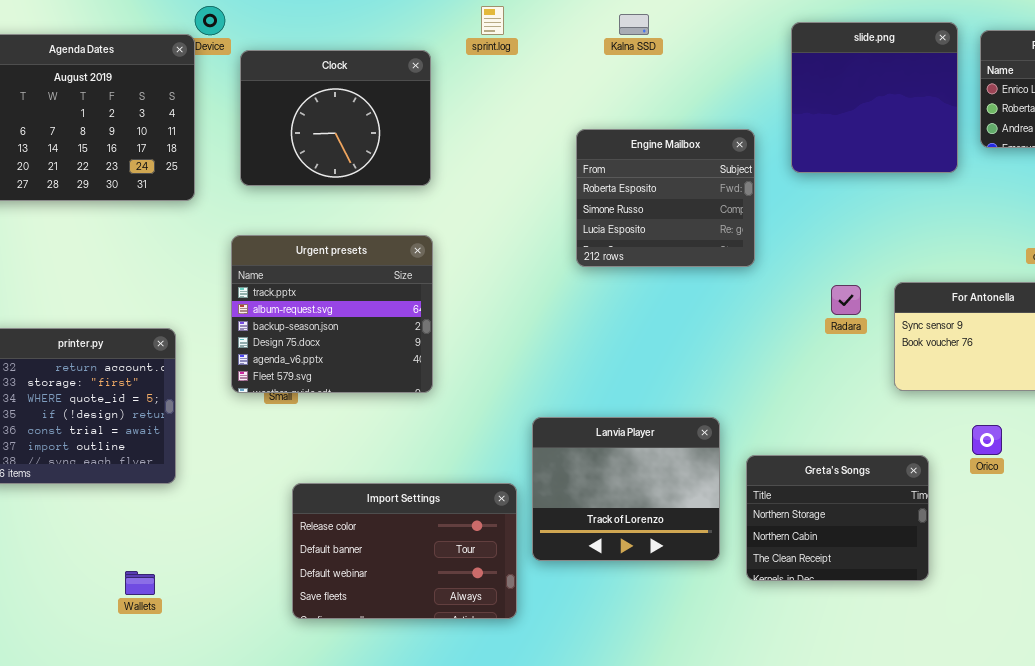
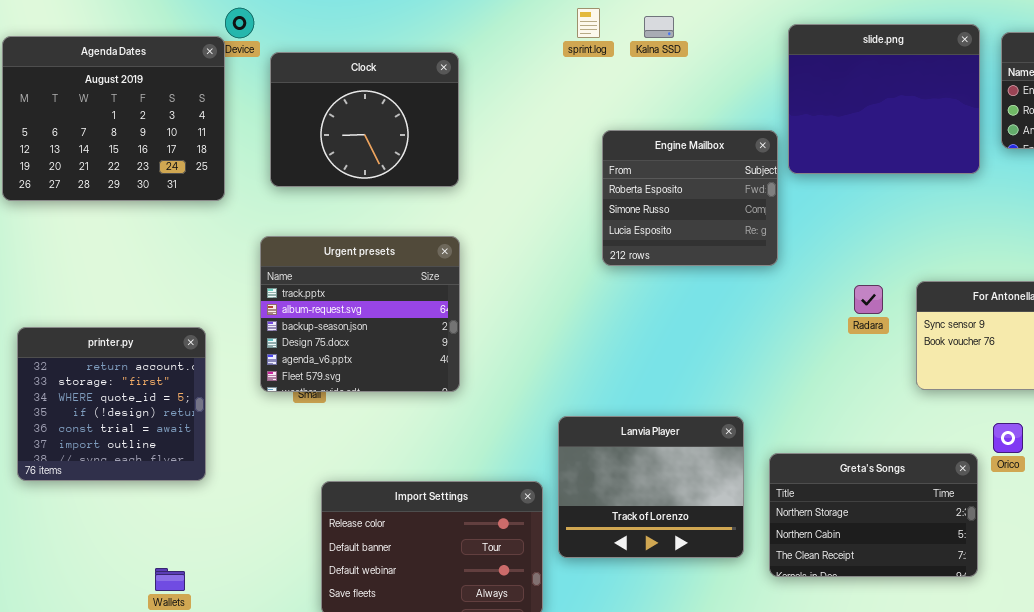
sprint.log: [481,6,504,35] -> [577,8,600,38], moved
slide.png: [791,22,958,173] -> [788,24,980,174], resized
Greta's Songs: [746,455,929,581] -> [769,453,978,577], resized

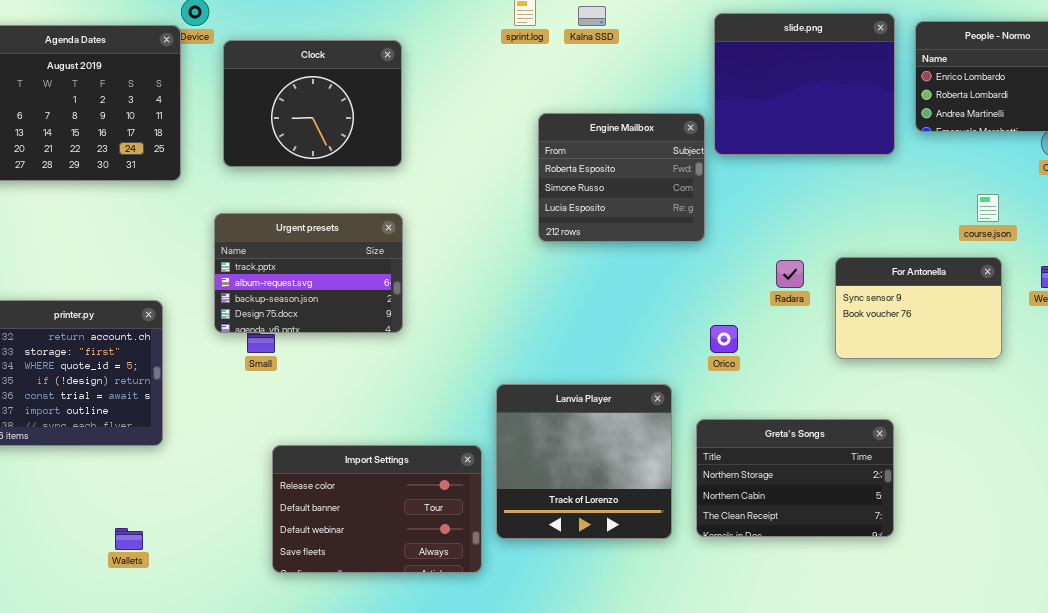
Urgent presets: [260,236,460,392] -> [214,213,403,333], resized
Lanvia Player: [558,416,744,558] -> [496,384,672,539], resized
Orico: [993,423,1023,453] -> [710,325,738,353], moved

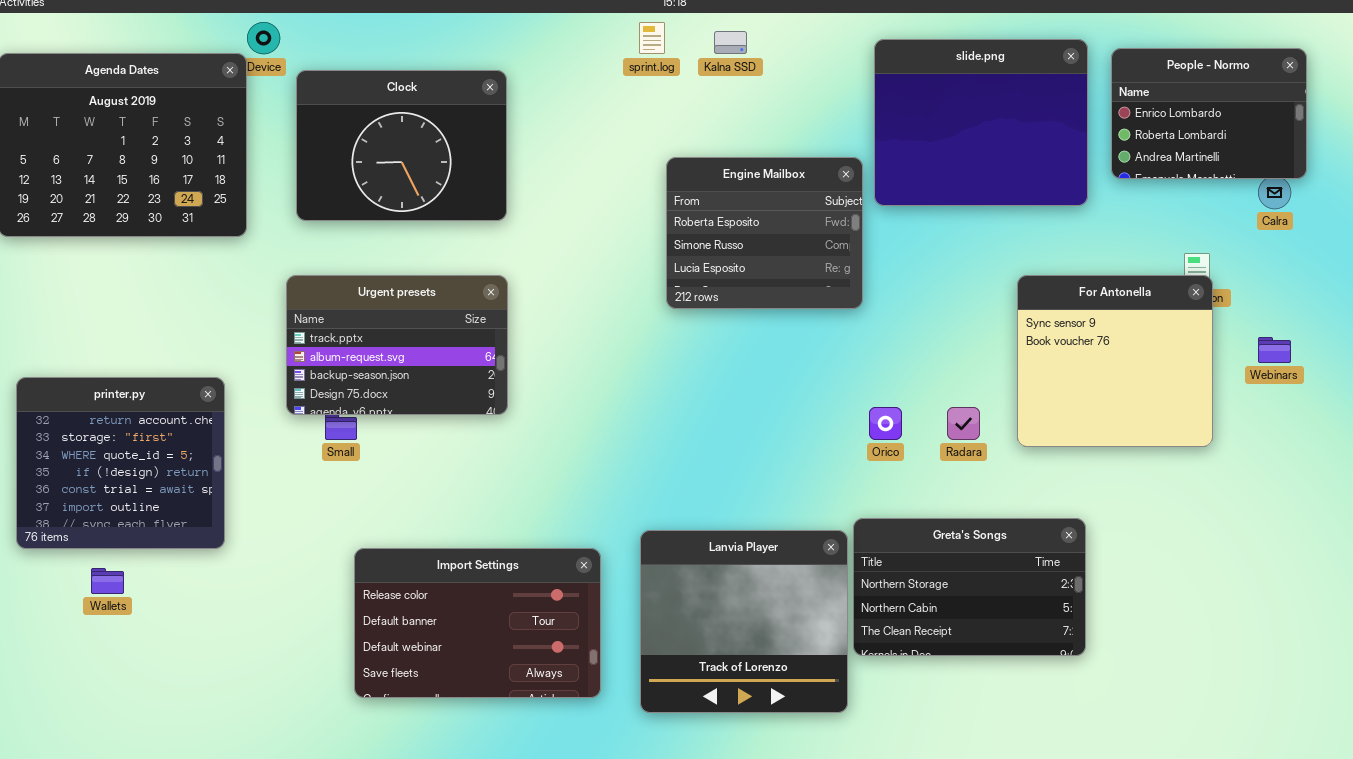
For Antonella: [835,257,1002,359] -> [1017,275,1213,447], resized
Radara: [776,260,804,288] -> [947,407,980,440], moved
Lanvia Player: [496,384,672,539] -> [640,530,848,713], moved
Wallets: [115,528,143,550] -> [91,568,124,594], moved

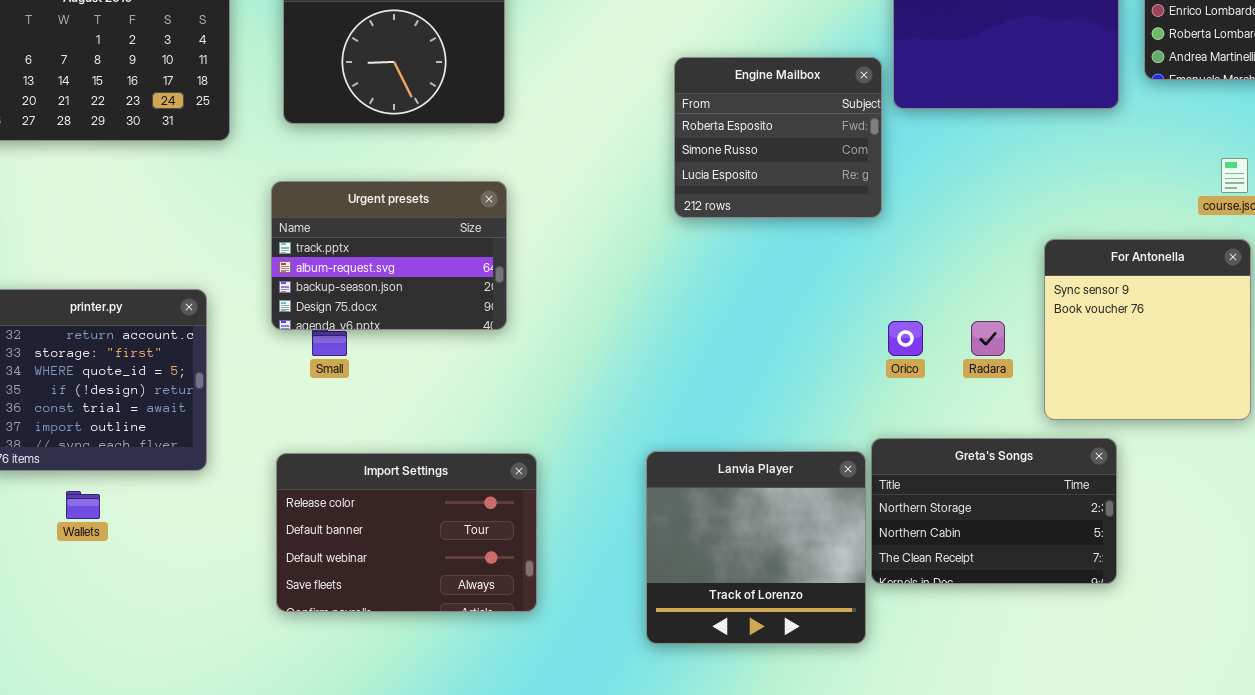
For Antonella: [1017,275,1213,447] -> [1044,239,1251,420], moved
Import Settings: [354,548,601,698] -> [276,453,537,612], moved

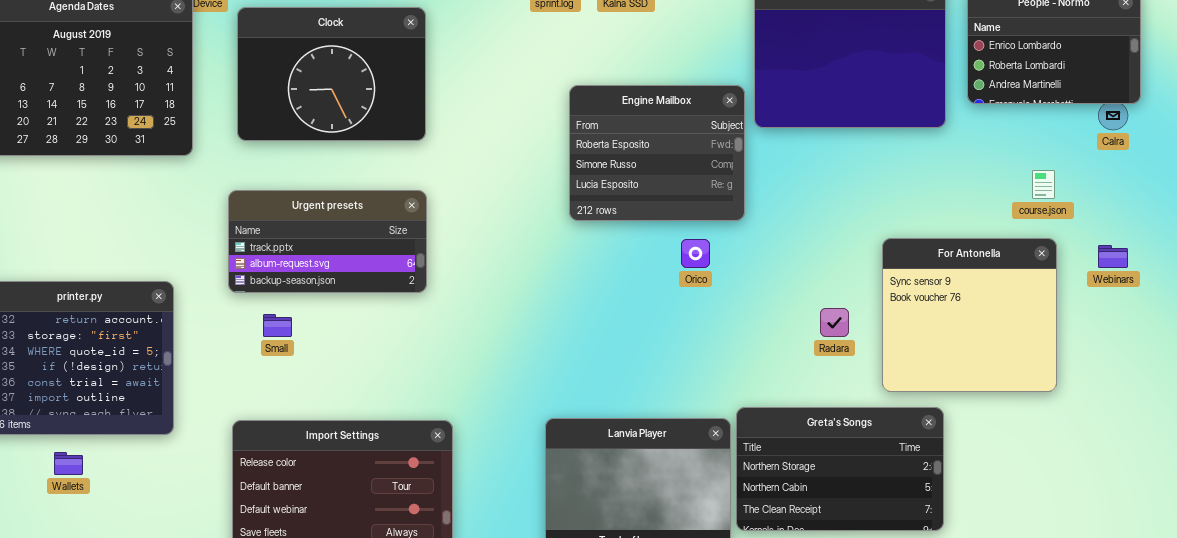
Urgent presets: [271,181,507,330] -> [228,190,427,293], resized
Orico: [888,321,923,356] -> [681,239,710,268], moved

